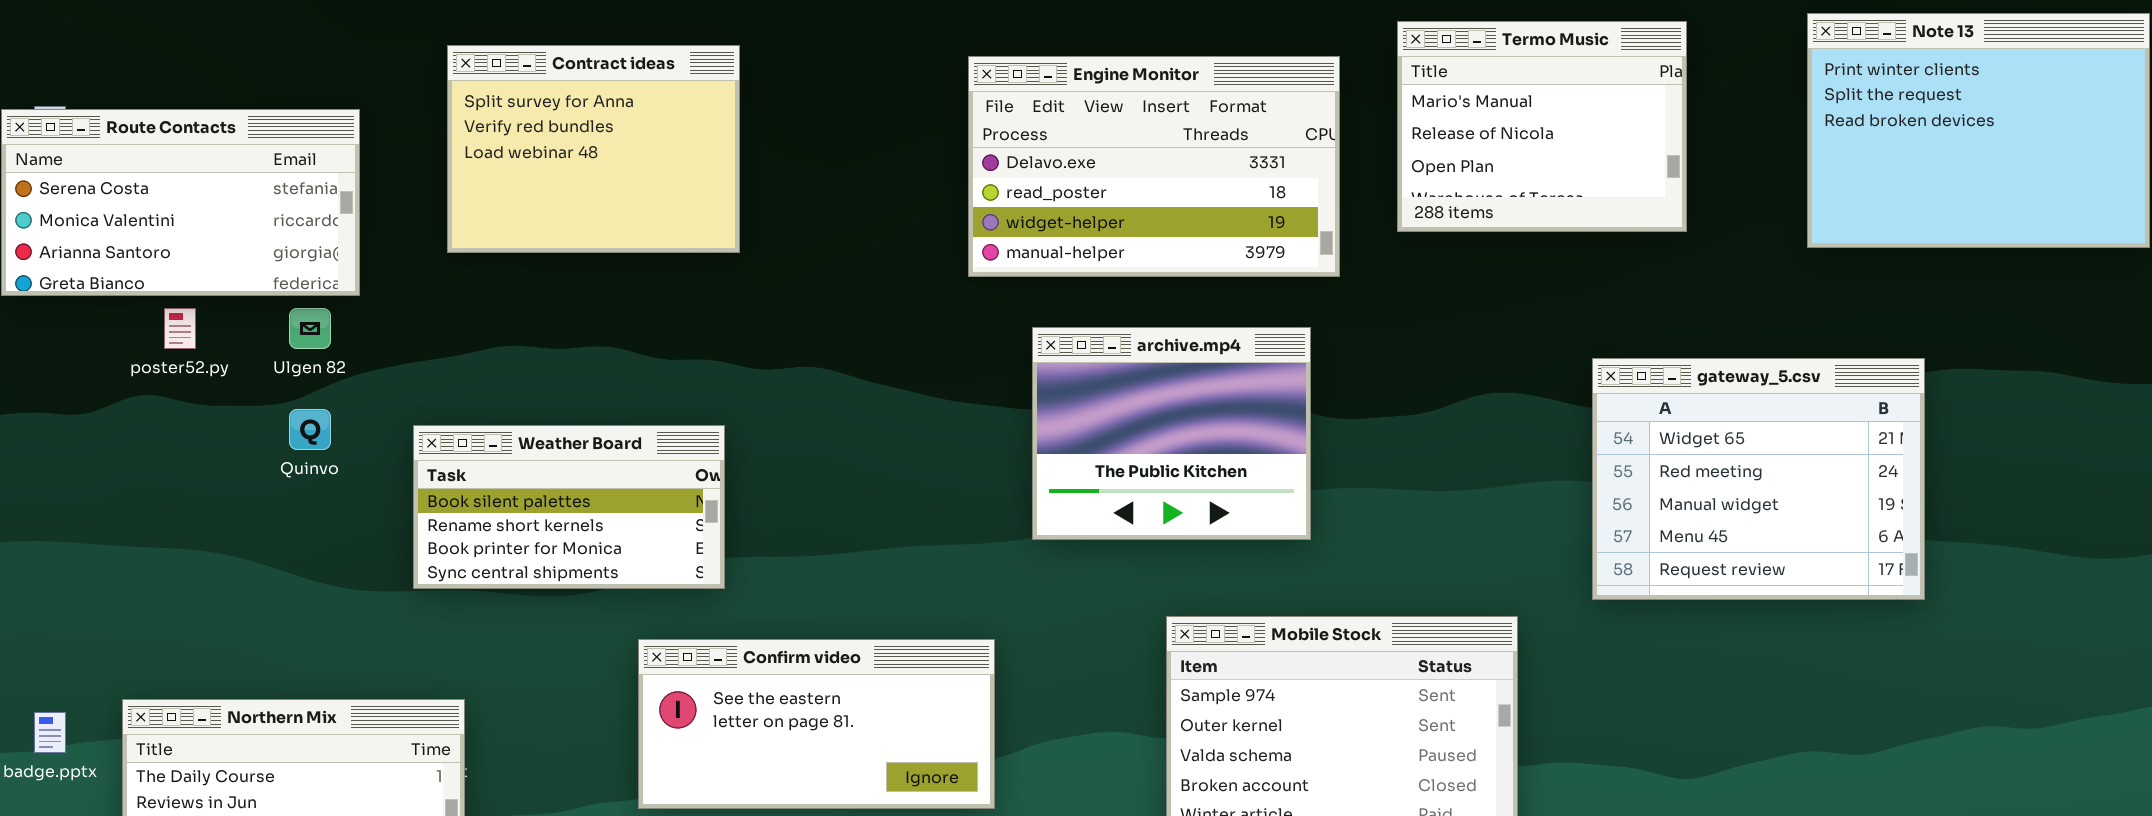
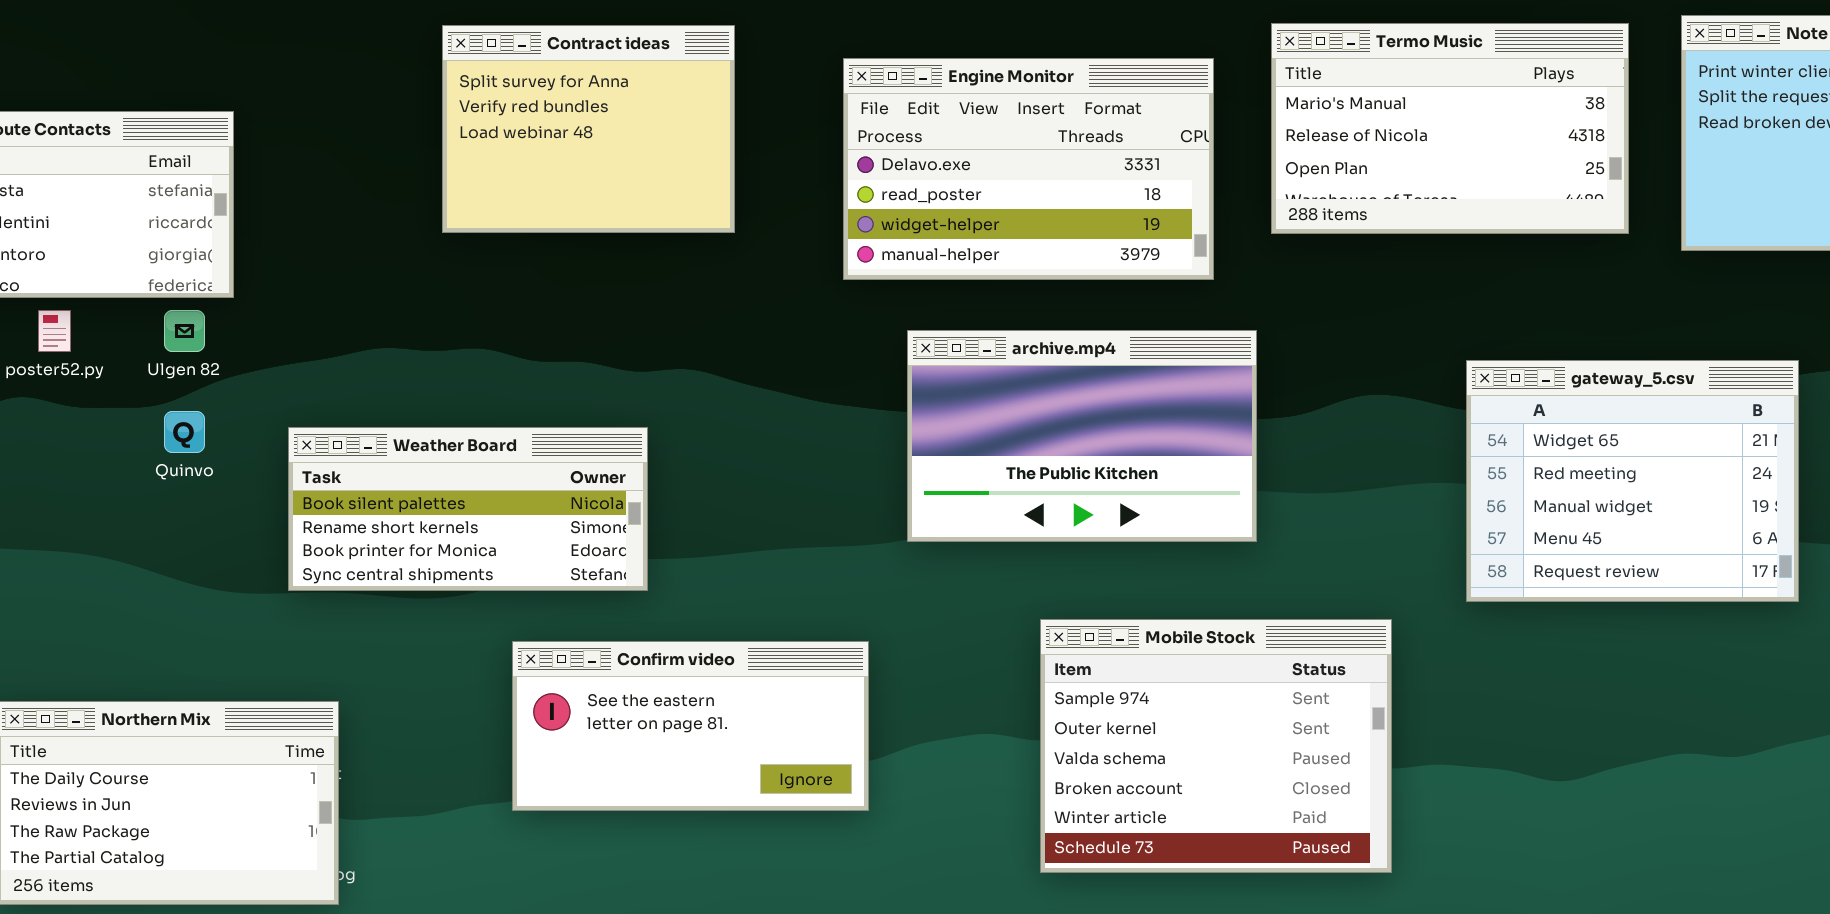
Termo Music: [1397,21,1687,232] -> [1271,23,1629,234], resized
Contract ideas: [447,45,740,253] -> [442,25,735,233], moved
archive.mp4: [1032,327,1311,540] -> [907,330,1257,542], resized
Weather Board: [413,425,725,589] -> [288,427,648,591], resized

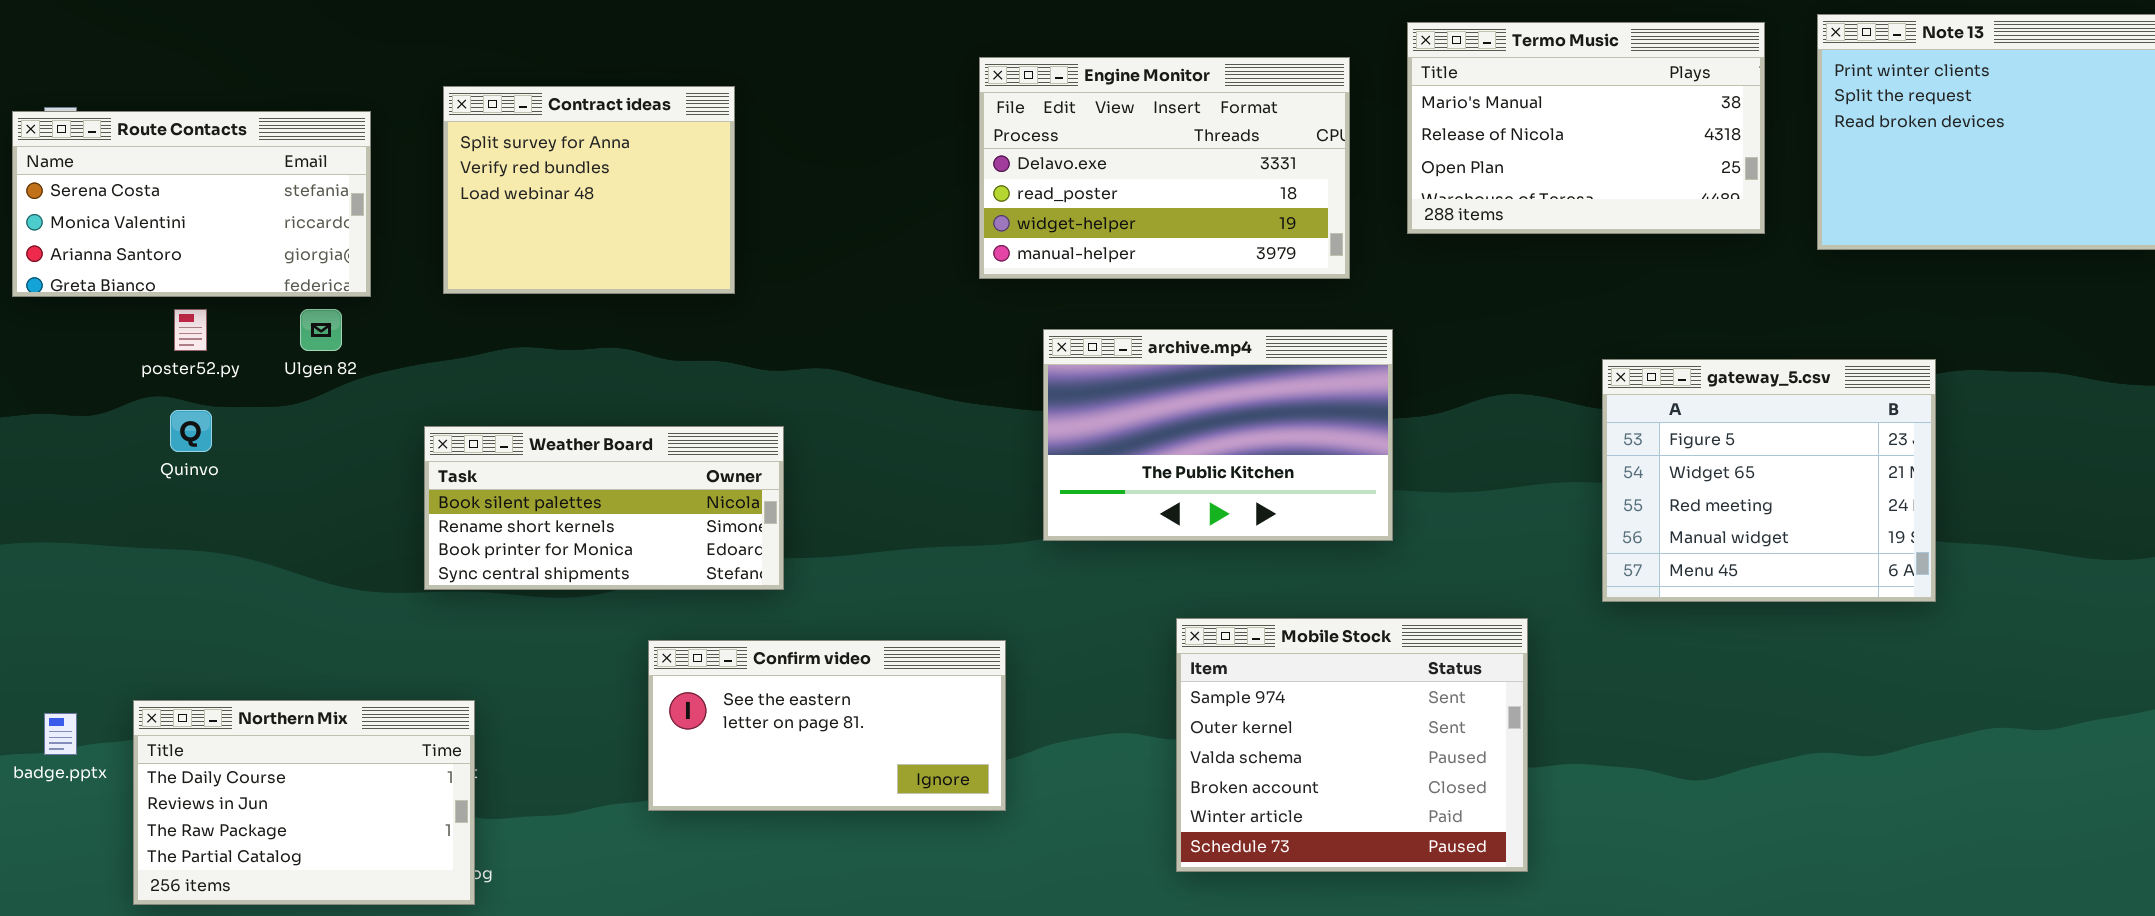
Contract ideas: [442,25,735,233] -> [443,86,735,294], moved
gateway_5.csv: [1466,360,1799,602] -> [1602,359,1936,602], scrolled up 1 row
Quinvo: [164,411,205,453] -> [170,410,212,452], moved

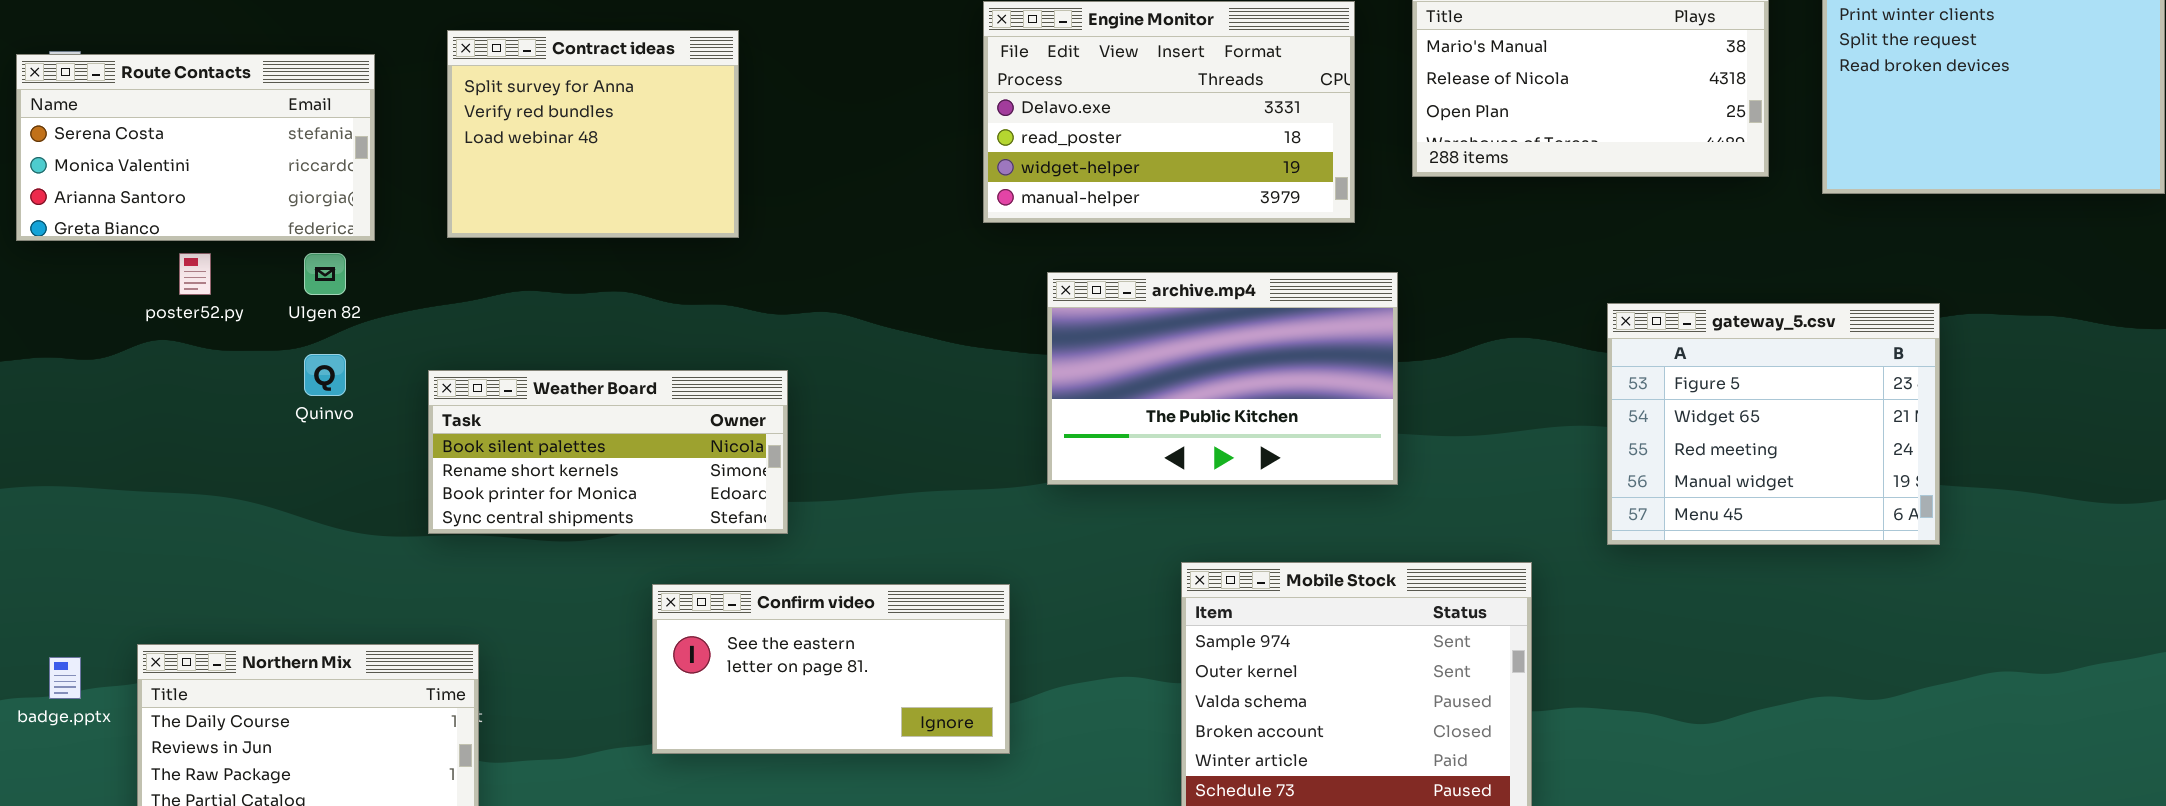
Quinvo: [170,410,212,452] -> [304,354,346,396], moved

